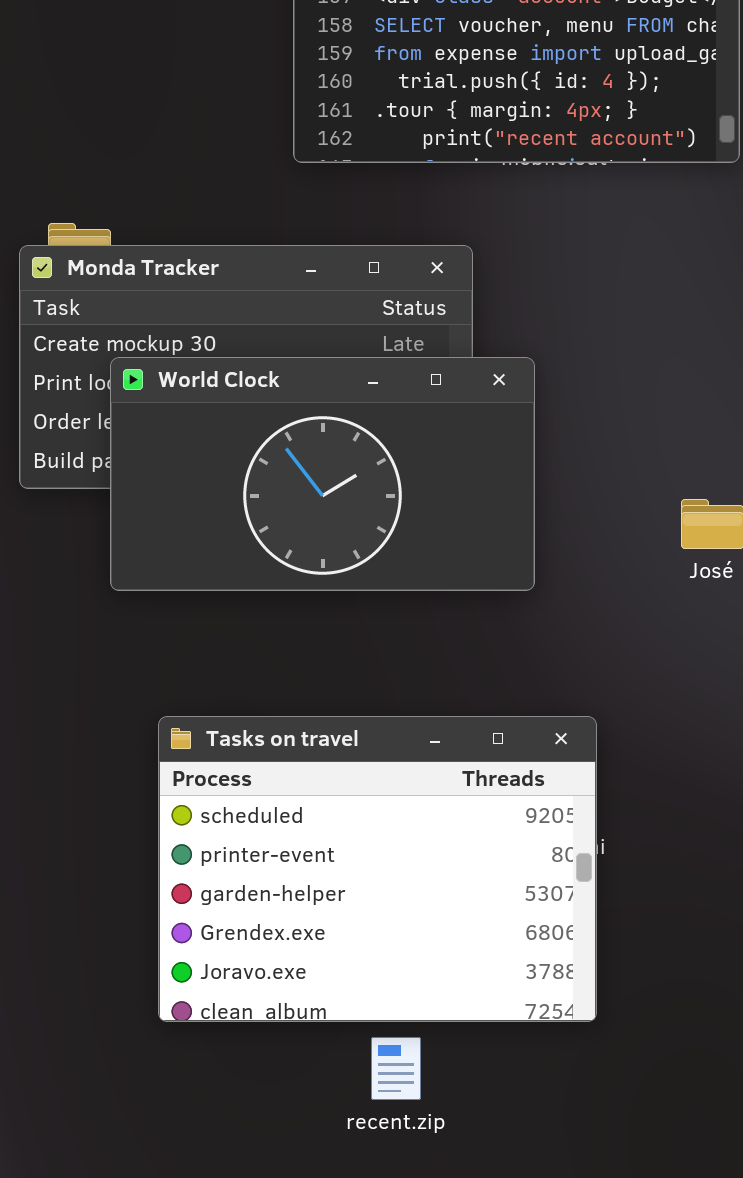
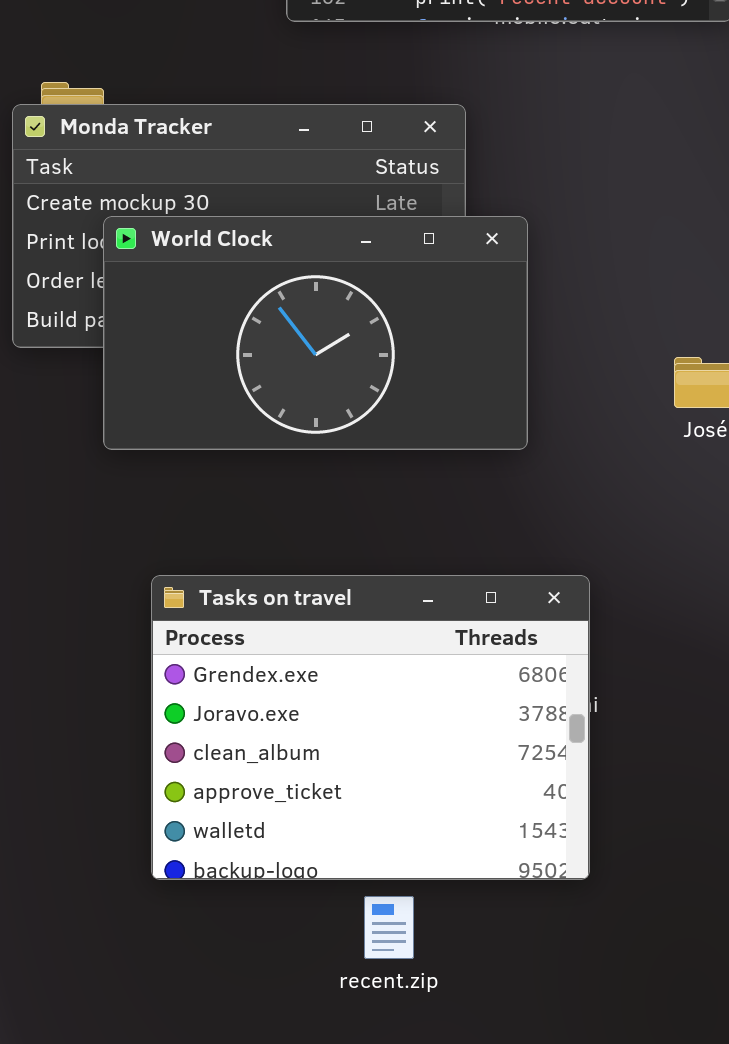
Tasks on travel: [158,716,597,1022] -> [151,575,590,880], scrolled down 3 rows

